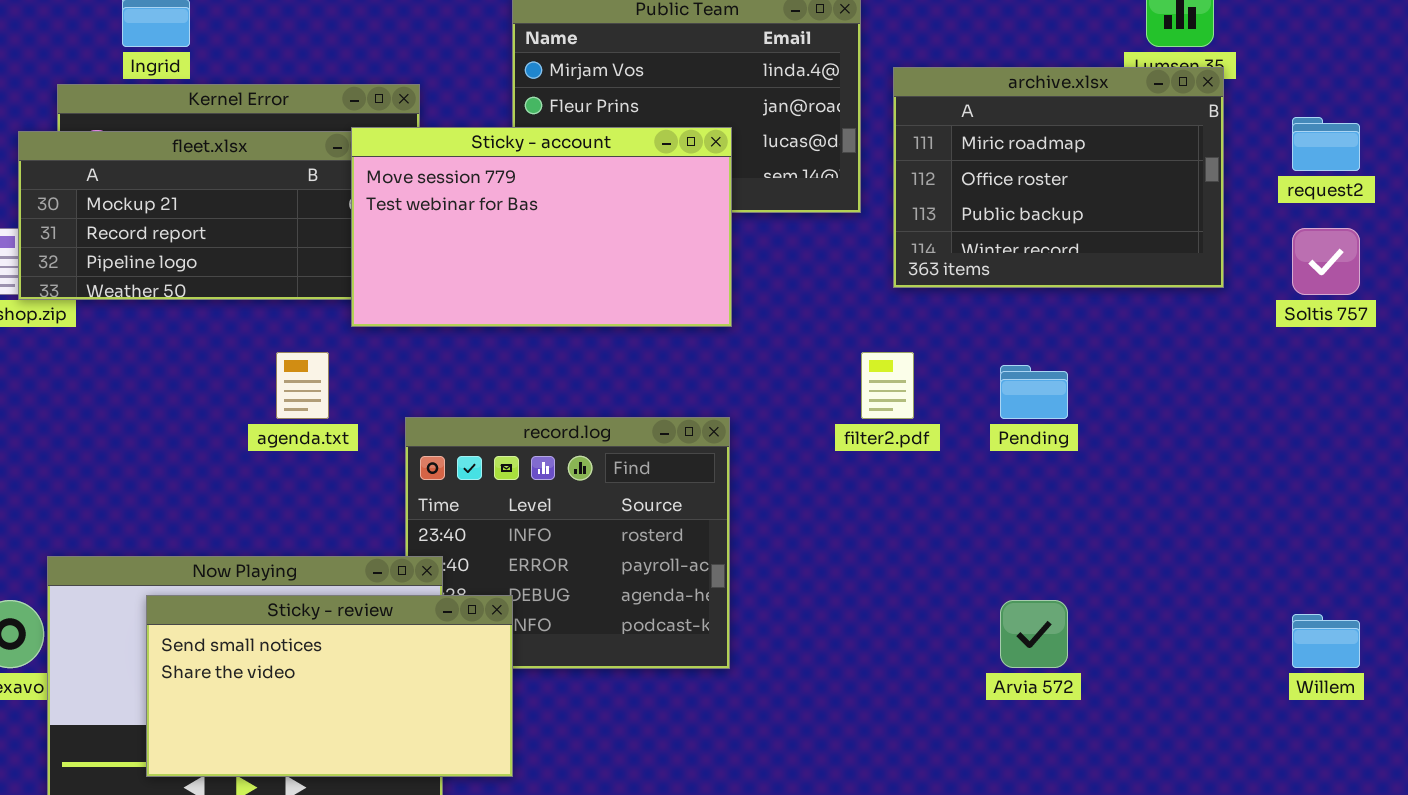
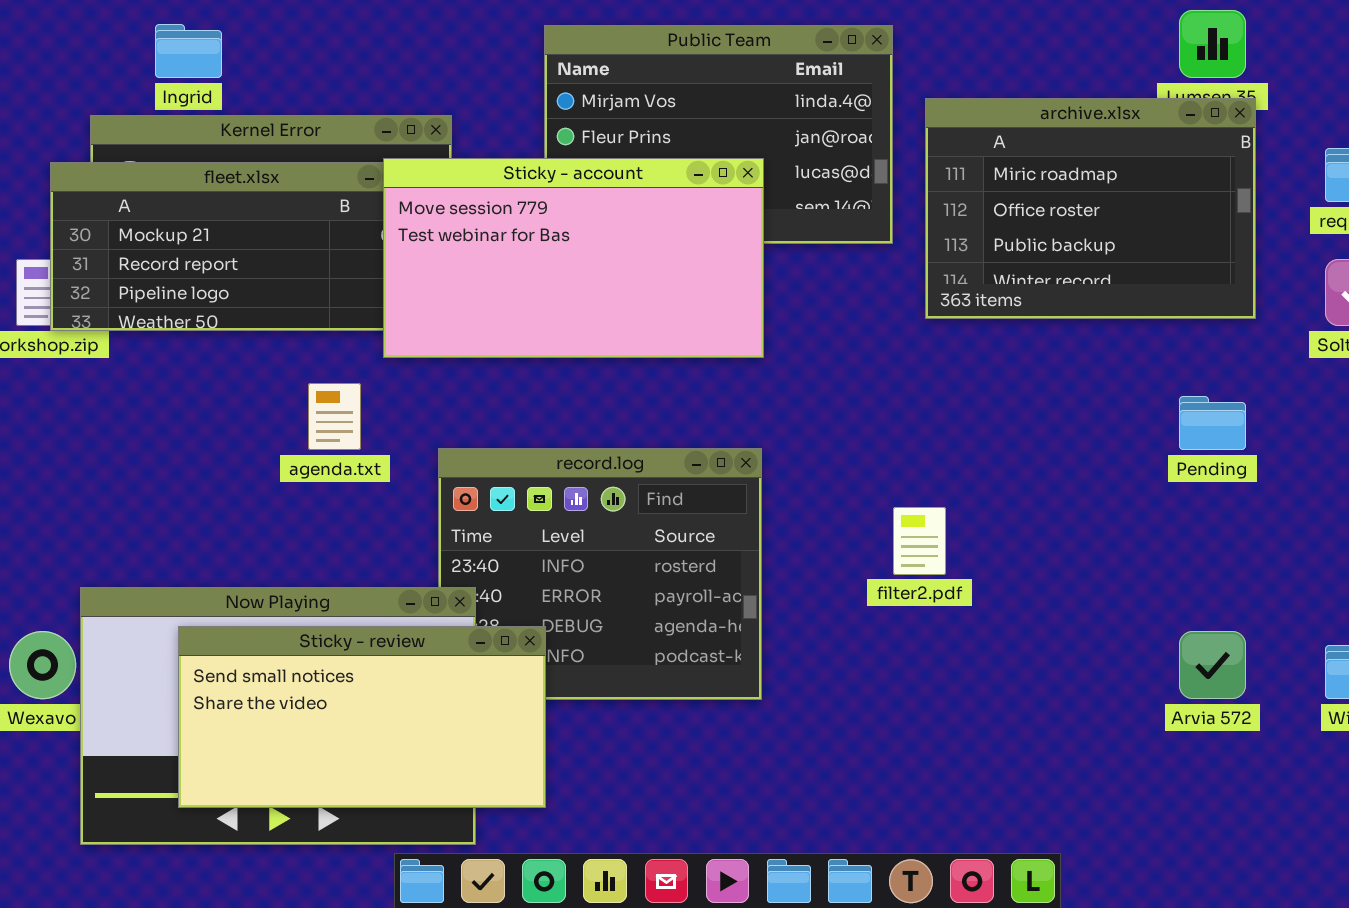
filter2.pdf: [861,352,914,419] -> [893,507,946,575], moved
Pending: [1000,365,1068,419] -> [1179,396,1246,450], moved
Arvia 572: [1000,600,1068,668] -> [1179,631,1246,699], moved

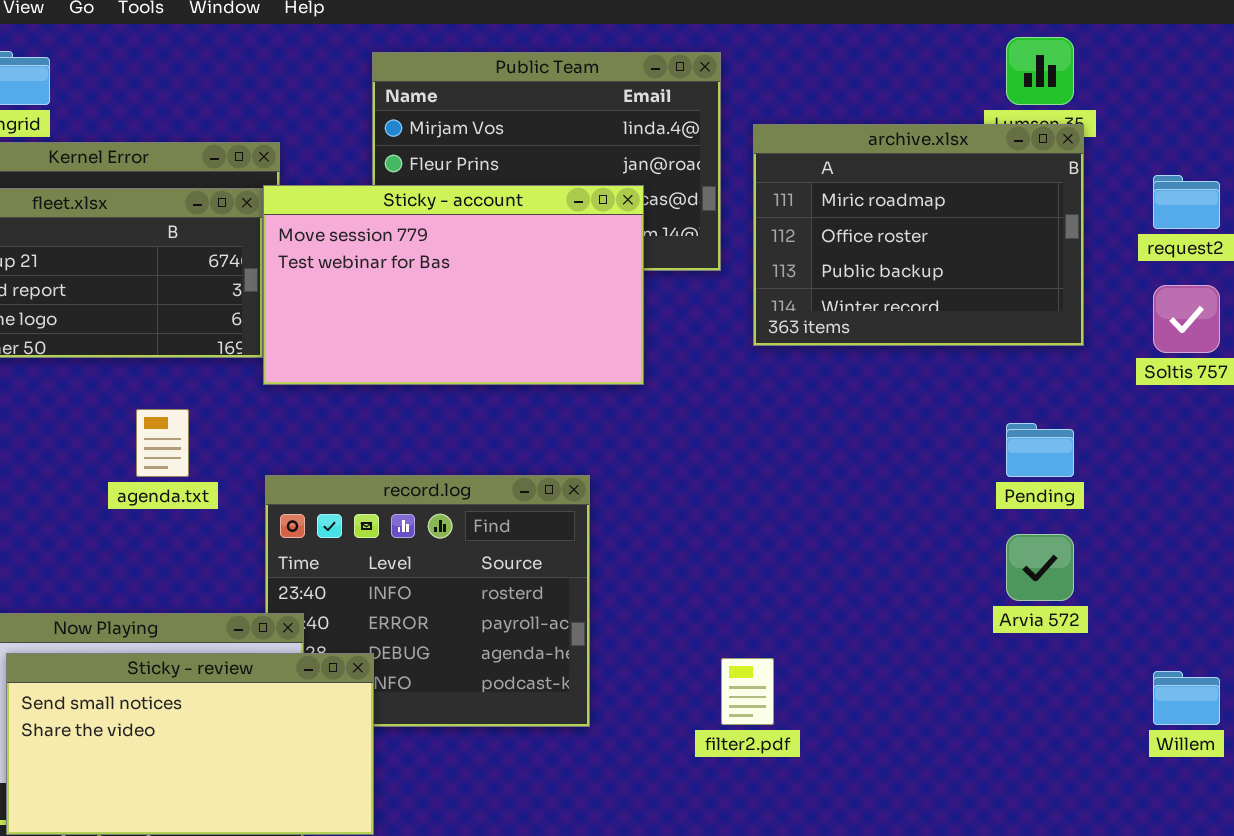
Sticky - account: [383,158,764,358] -> [263,185,644,385], moved
filter2.pdf: [893,507,946,575] -> [721,658,774,725], moved
Arvia 572: [1179,631,1246,699] -> [1006,534,1074,601], moved

